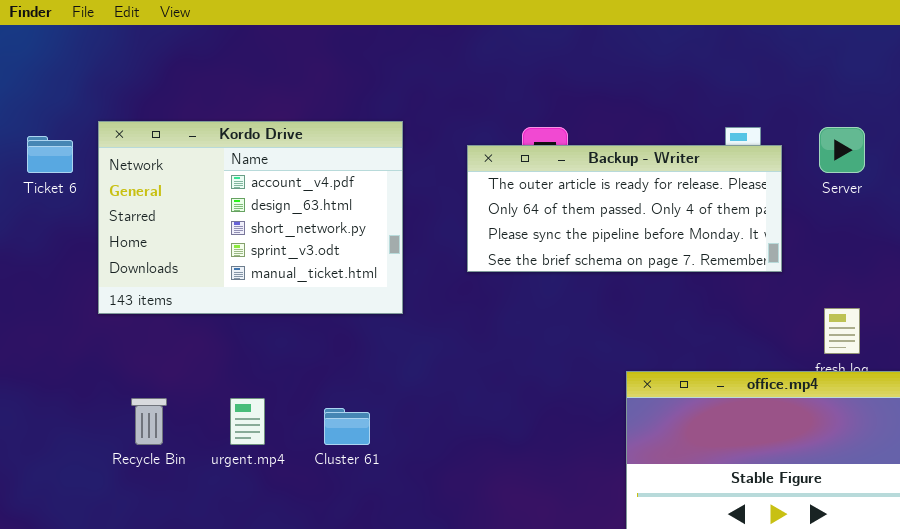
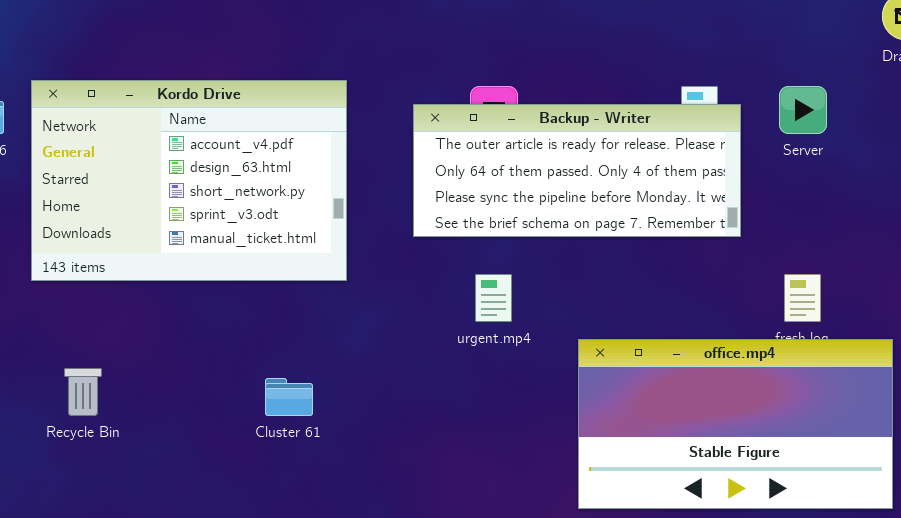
urgent.mp4: [230,398,265,445] -> [475,274,512,322], moved

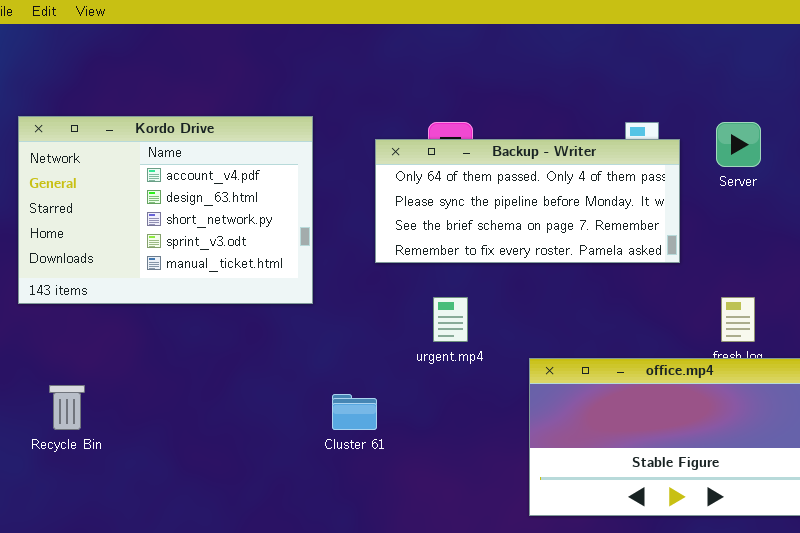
Backup - Writer: [413,104,741,237] -> [375,139,680,263], scrolled down 1 row
Cluster 61: [265,378,313,416] -> [332,394,377,430], moved

